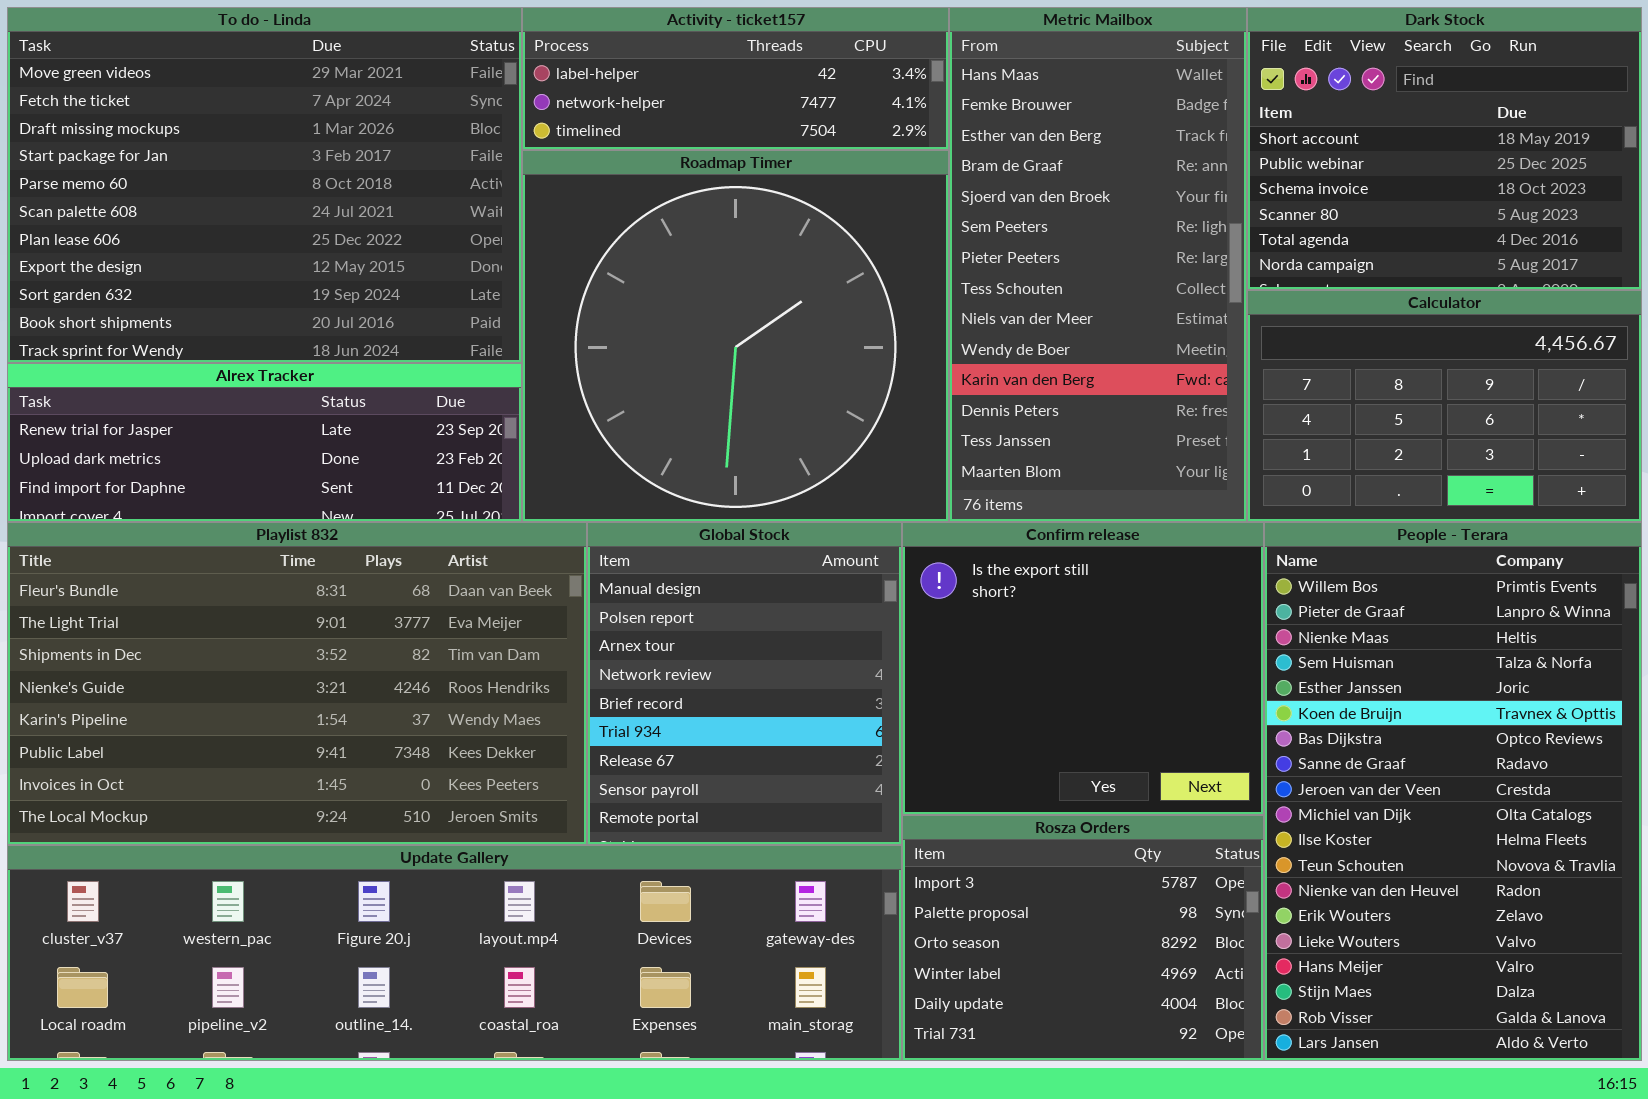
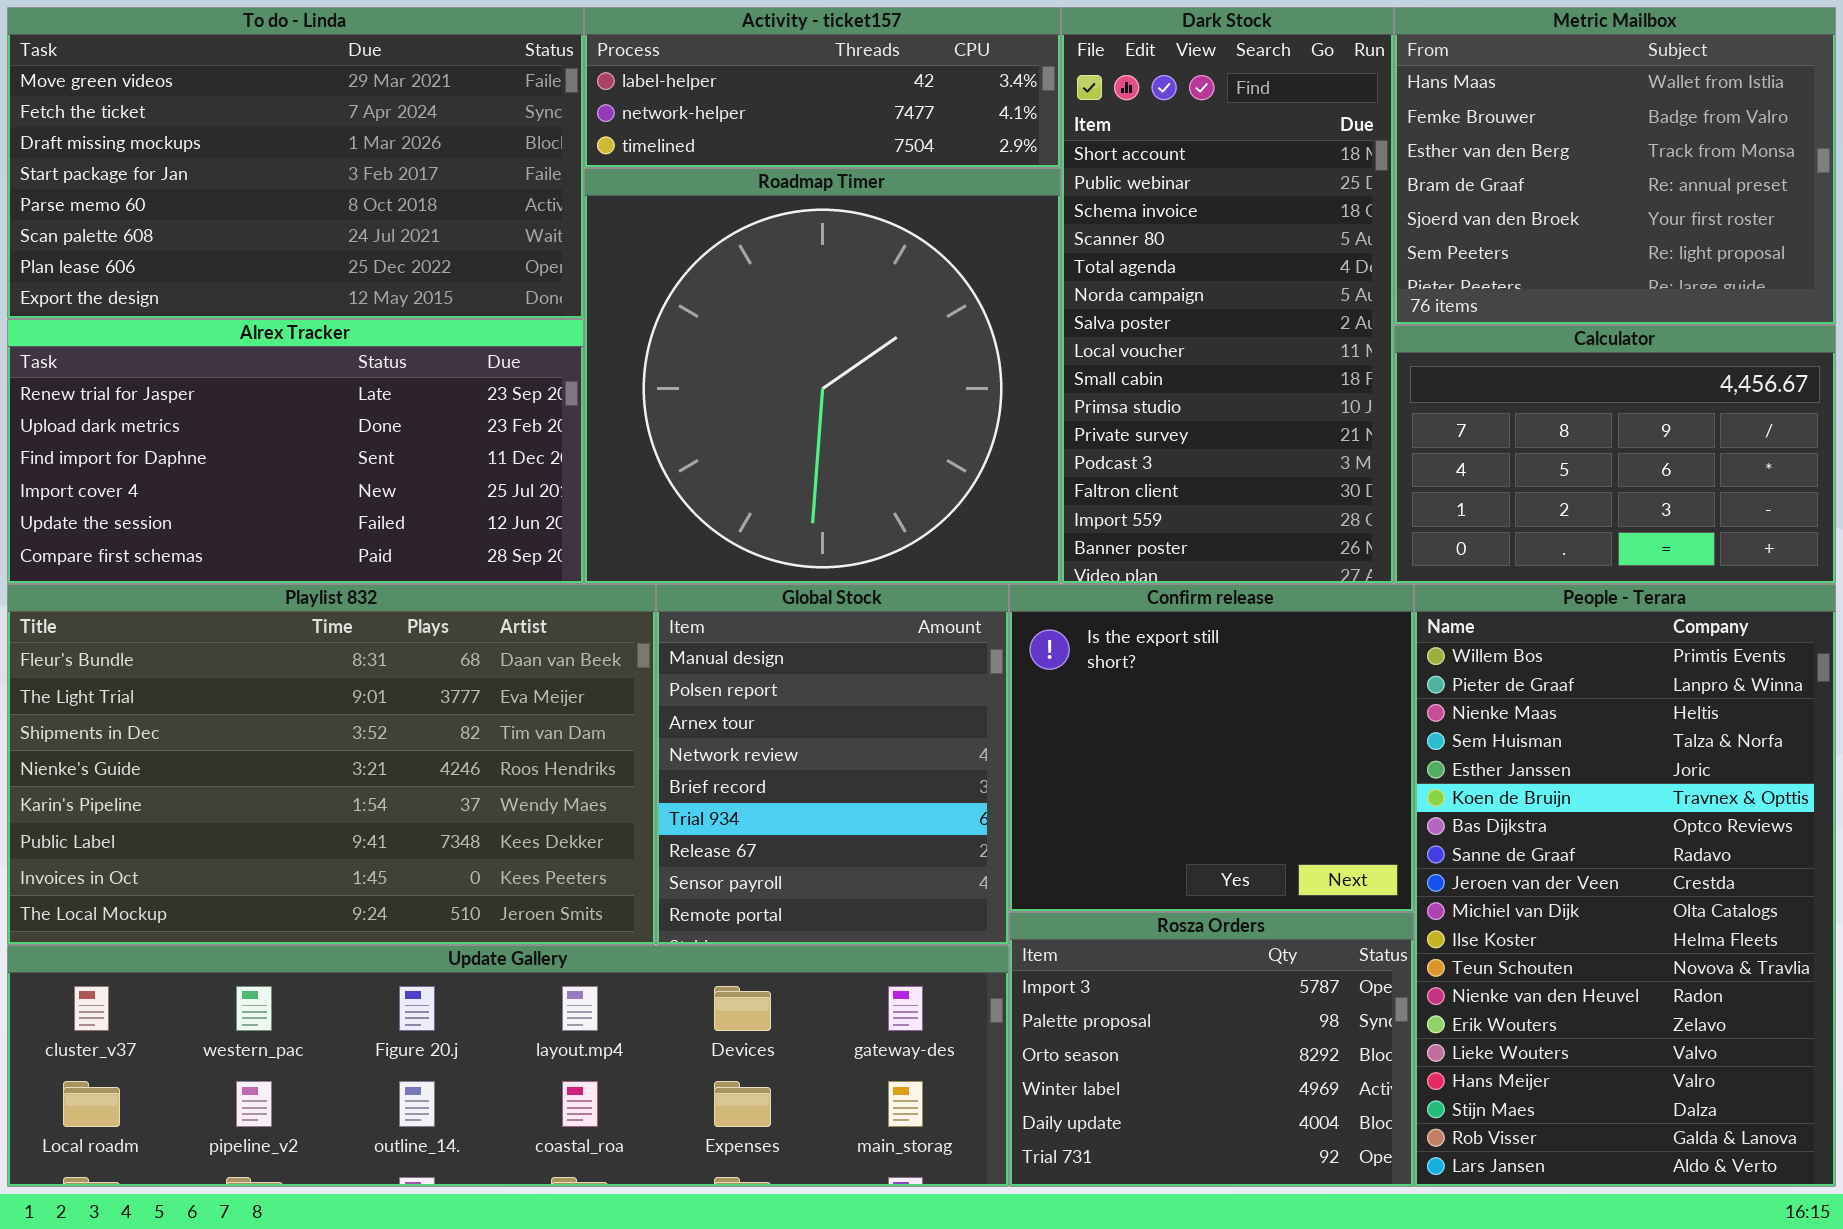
To do - Linda: [7,7,522,363] -> [7,7,584,319], resized
Metric Mailbox: [949,7,1247,522] -> [1394,7,1836,325], moved, resized
Dark Stock: [1247,7,1642,290] -> [1061,7,1394,584], moved, resized
Alrex Tracker: [7,363,522,522] -> [7,319,584,584], resized

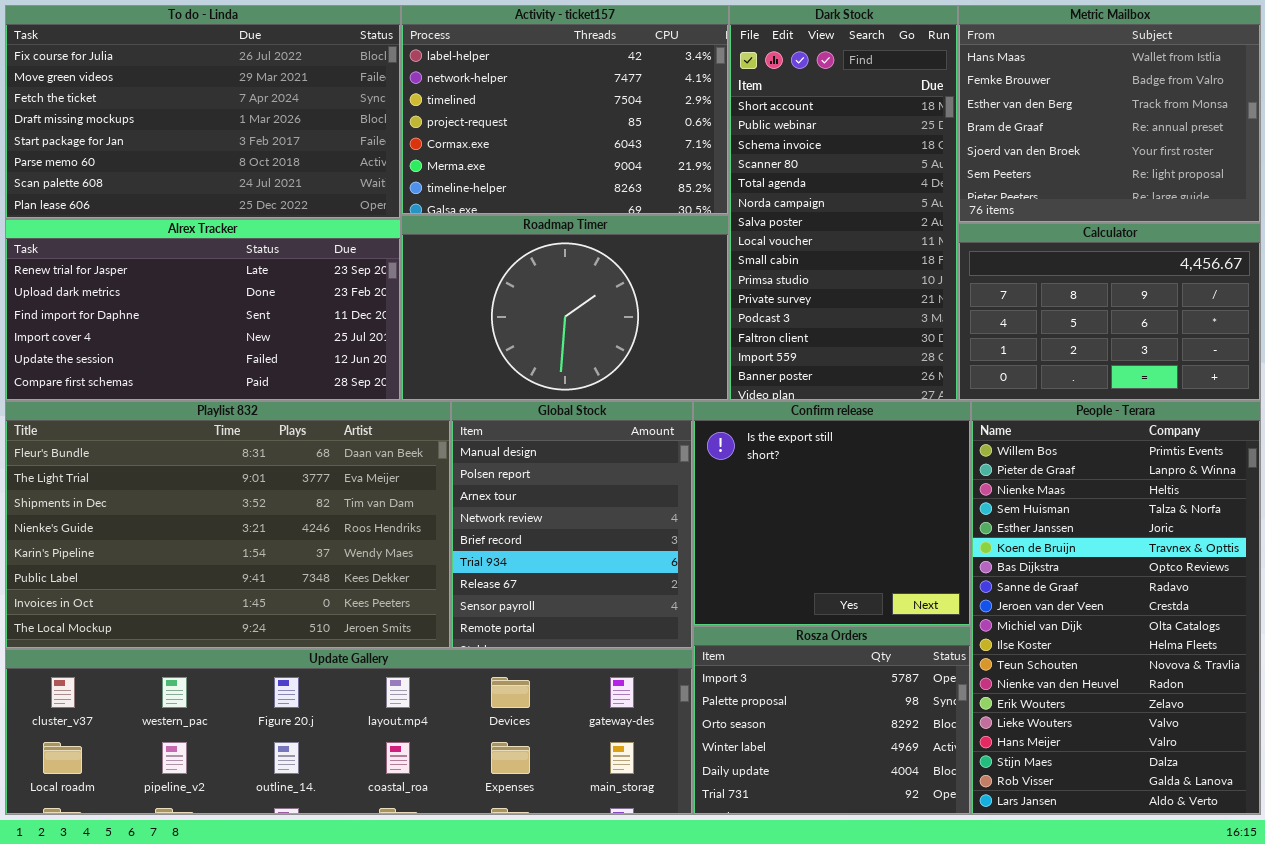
To do - Linda: [7,7,584,319] -> [5,5,401,219], scrolled up 1 row
Activity - ticket157: [584,7,1061,168] -> [401,5,729,215], resized
Roadmap Timer: [584,168,1061,584] -> [401,215,729,401], resized

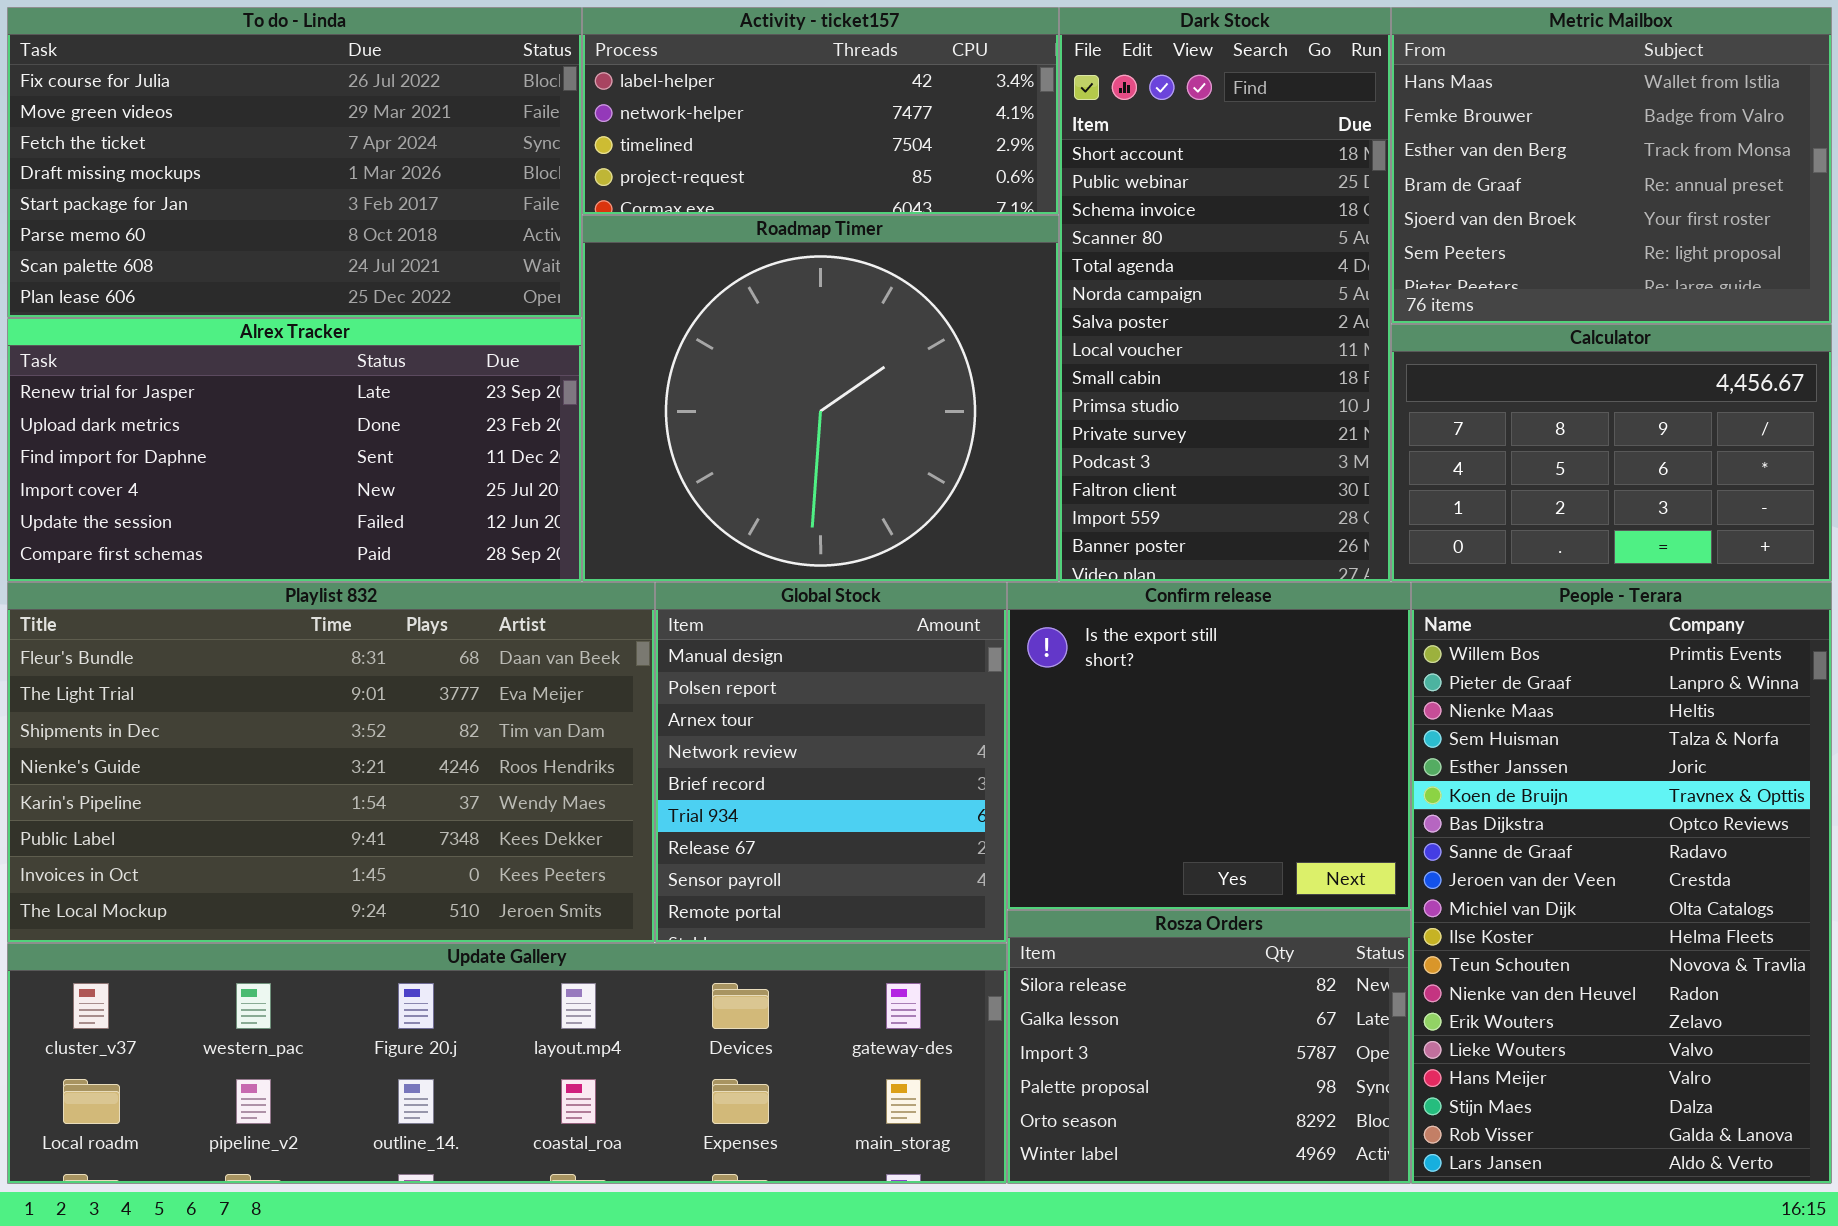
Activity - ticket157: [401,5,729,215] -> [582,7,1059,215], resized
Roadmap Timer: [401,215,729,401] -> [582,215,1059,582], resized
Rosza Orders: [693,626,971,815] -> [1007,910,1411,1184], scrolled up 2 rows

